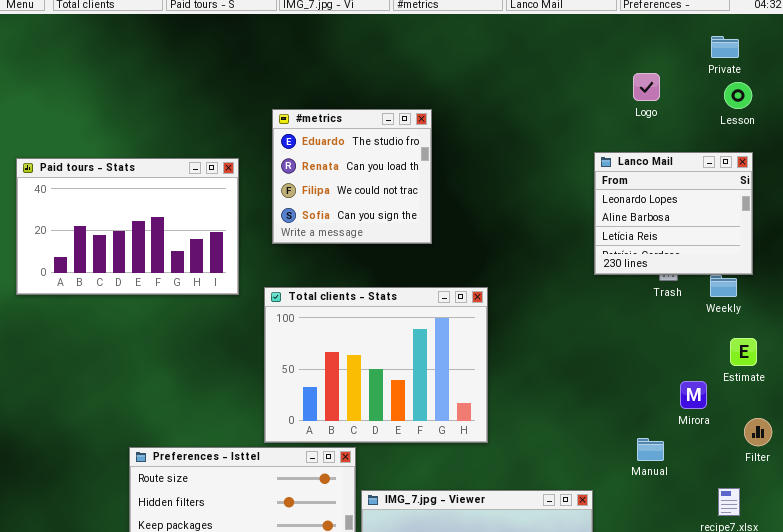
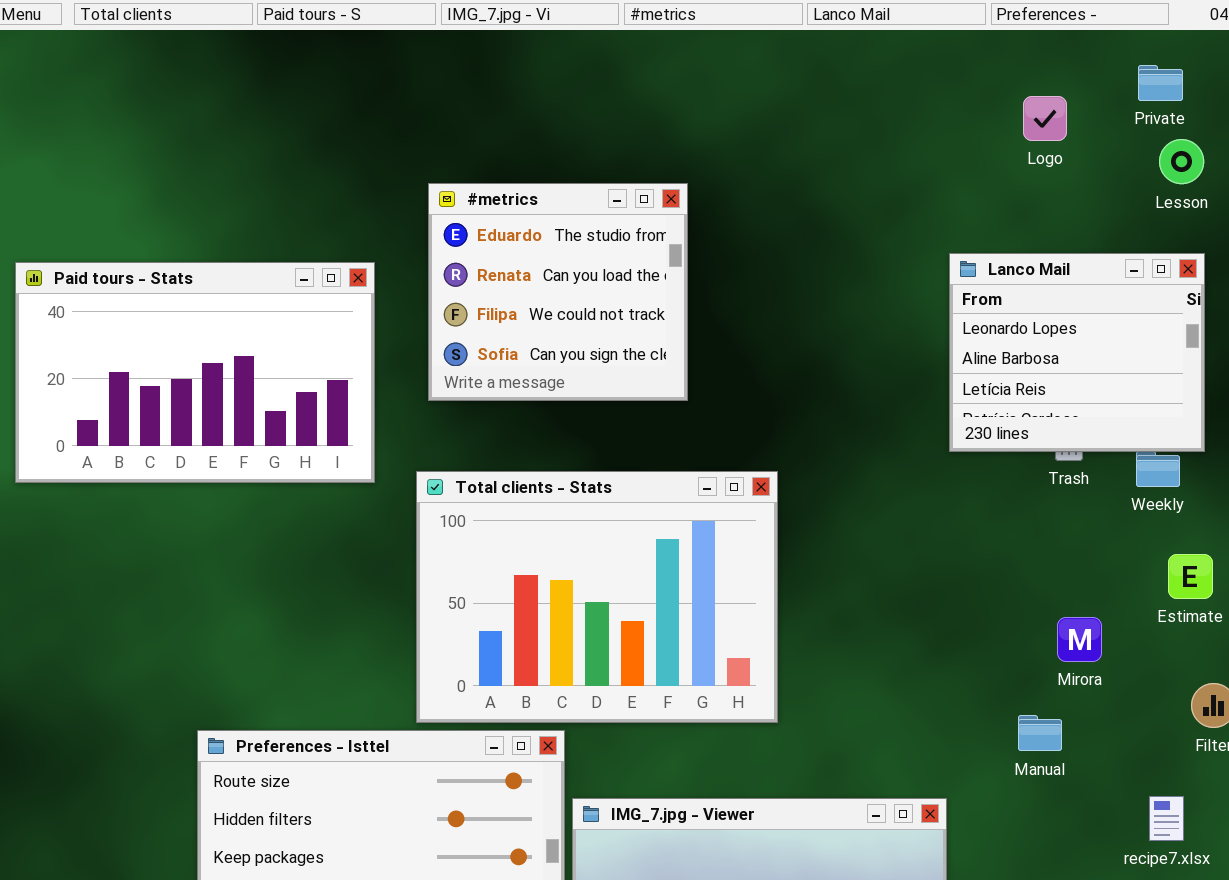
Logo: [633,73,660,101] -> [1023,96,1067,141], moved
Mirora: [680,381,707,409] -> [1057,617,1102,662], moved

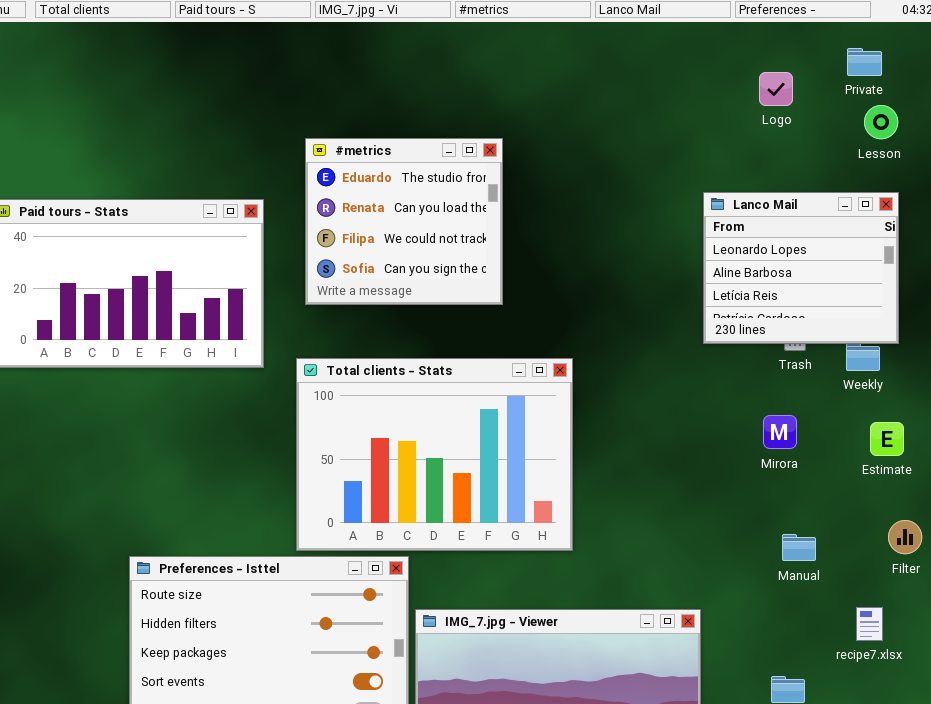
Mirora: [1057,617,1102,662] -> [763,415,797,449], moved
Manual: [1018,715,1062,751] -> [782,534,816,561], moved

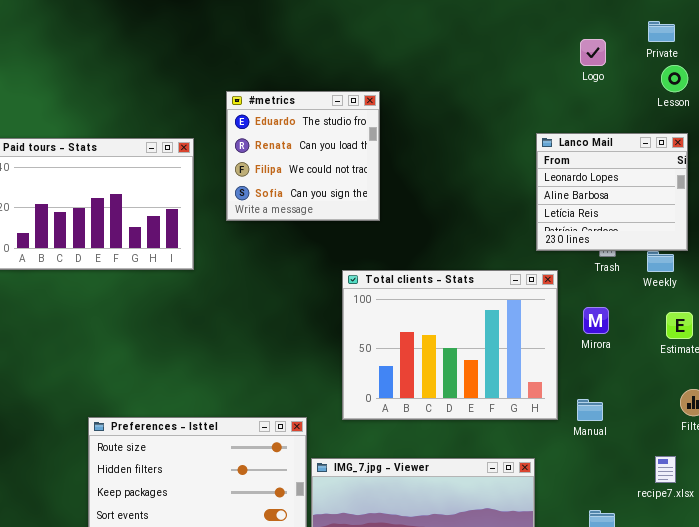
Total clients - Stats: [296,358,573,551] -> [342,270,558,420], moved
Manual: [782,534,816,561] -> [577,399,603,421], moved

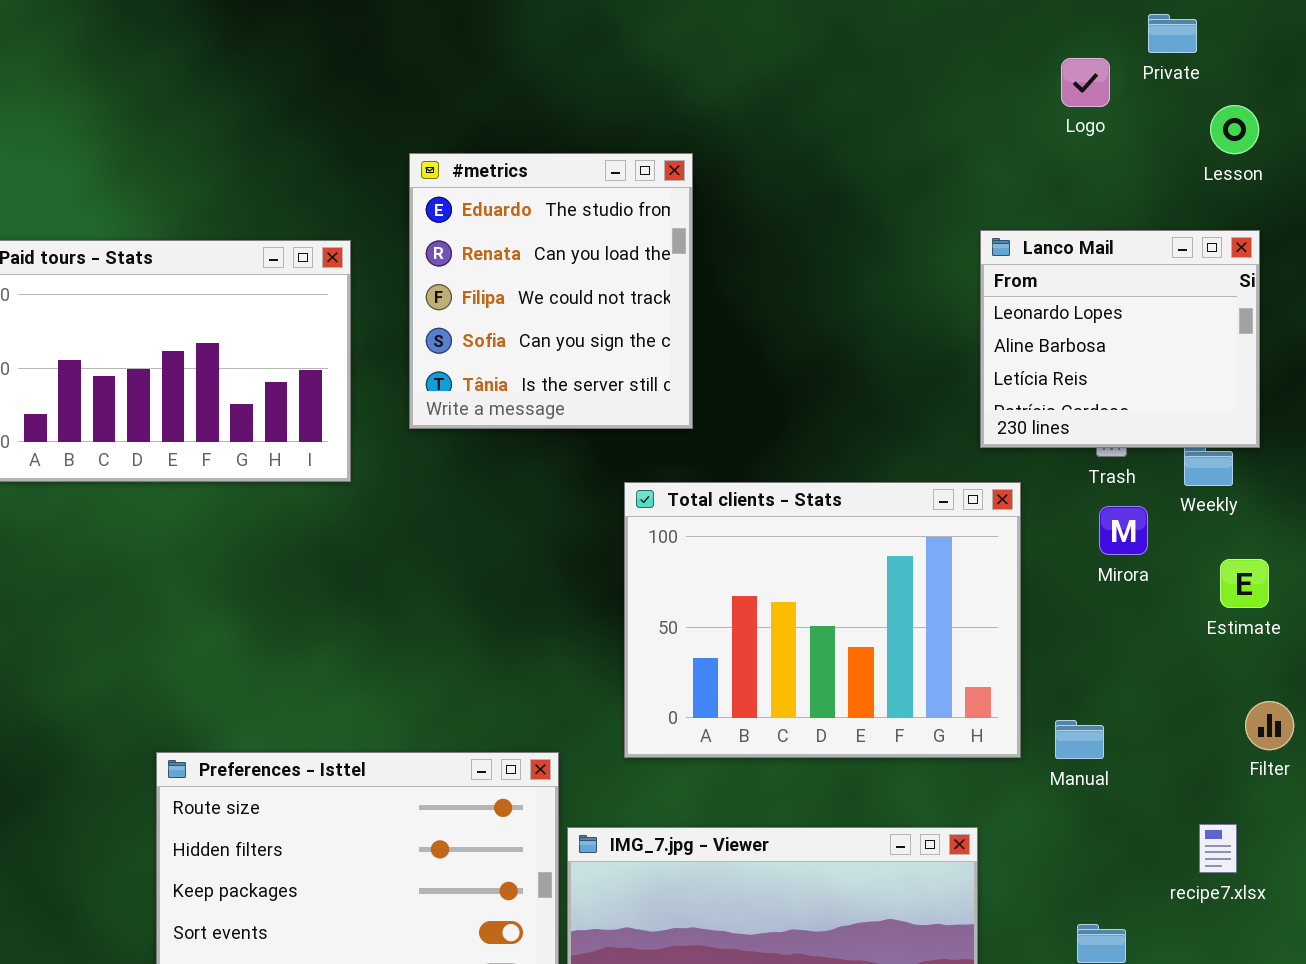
Private: [648,21,675,42] -> [1148,14,1197,53], moved
#metrics: [226,91,380,221] -> [409,153,693,429], resized
Mirora: [583,307,609,334] -> [1099,506,1148,555], moved

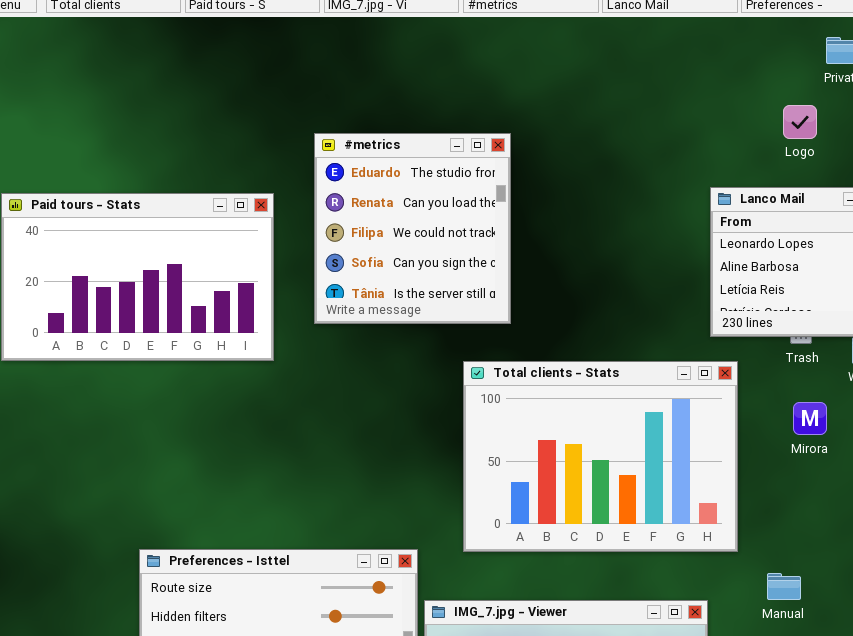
Logo: [1061,58,1110,107] -> [783,105,817,139], moved
Mirora: [1099,506,1148,555] -> [793,402,827,435], moved
Manual: [1055,720,1104,759] -> [767,573,801,600], moved

